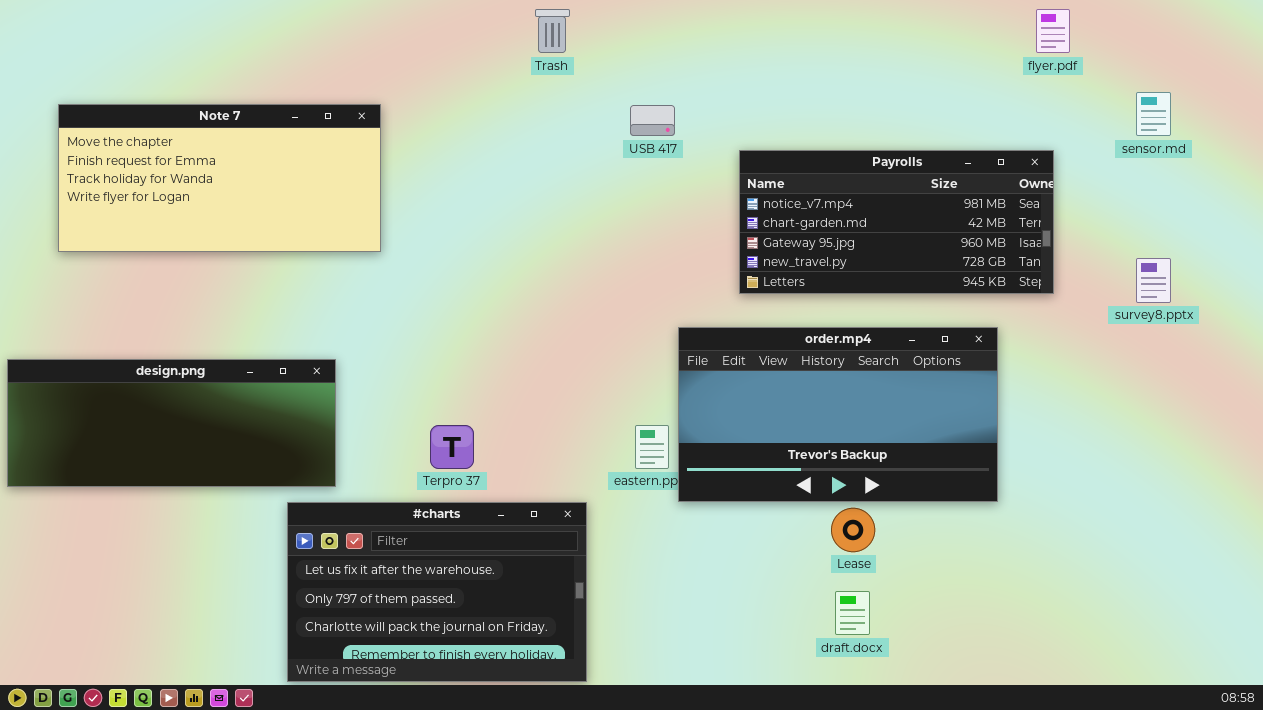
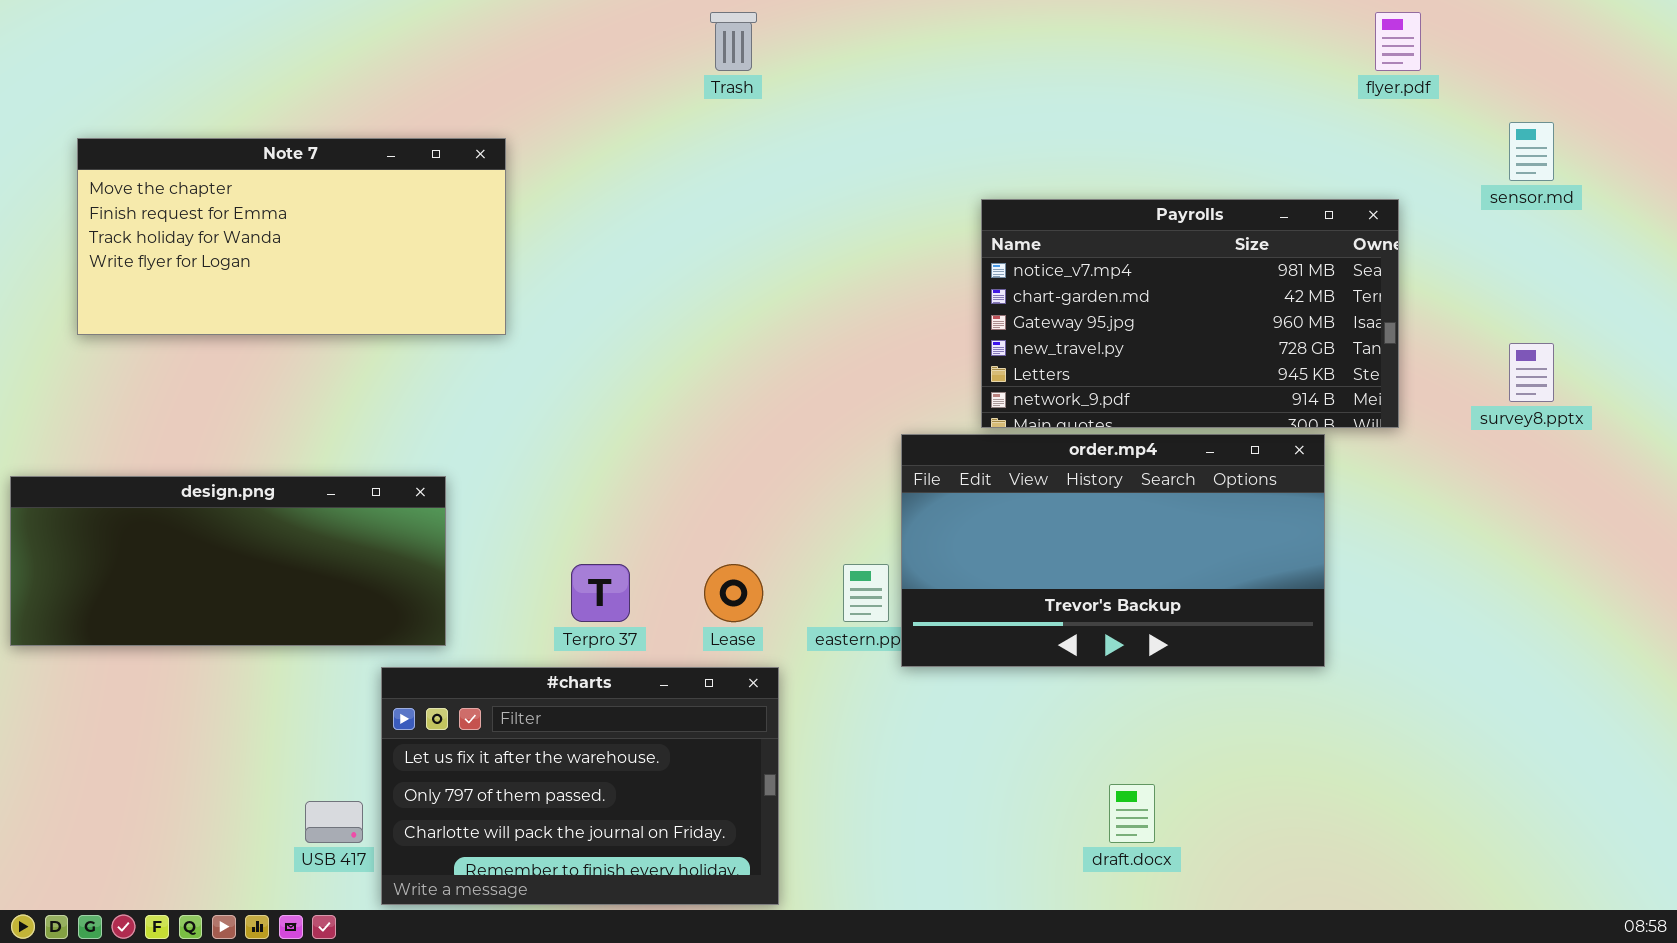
USB 417: [630,105,675,136] -> [305,801,363,843], moved
Payrolls: [739,150,1054,294] -> [981,199,1399,428], resized
Lease: [831,508,875,552] -> [704,564,763,622], moved

